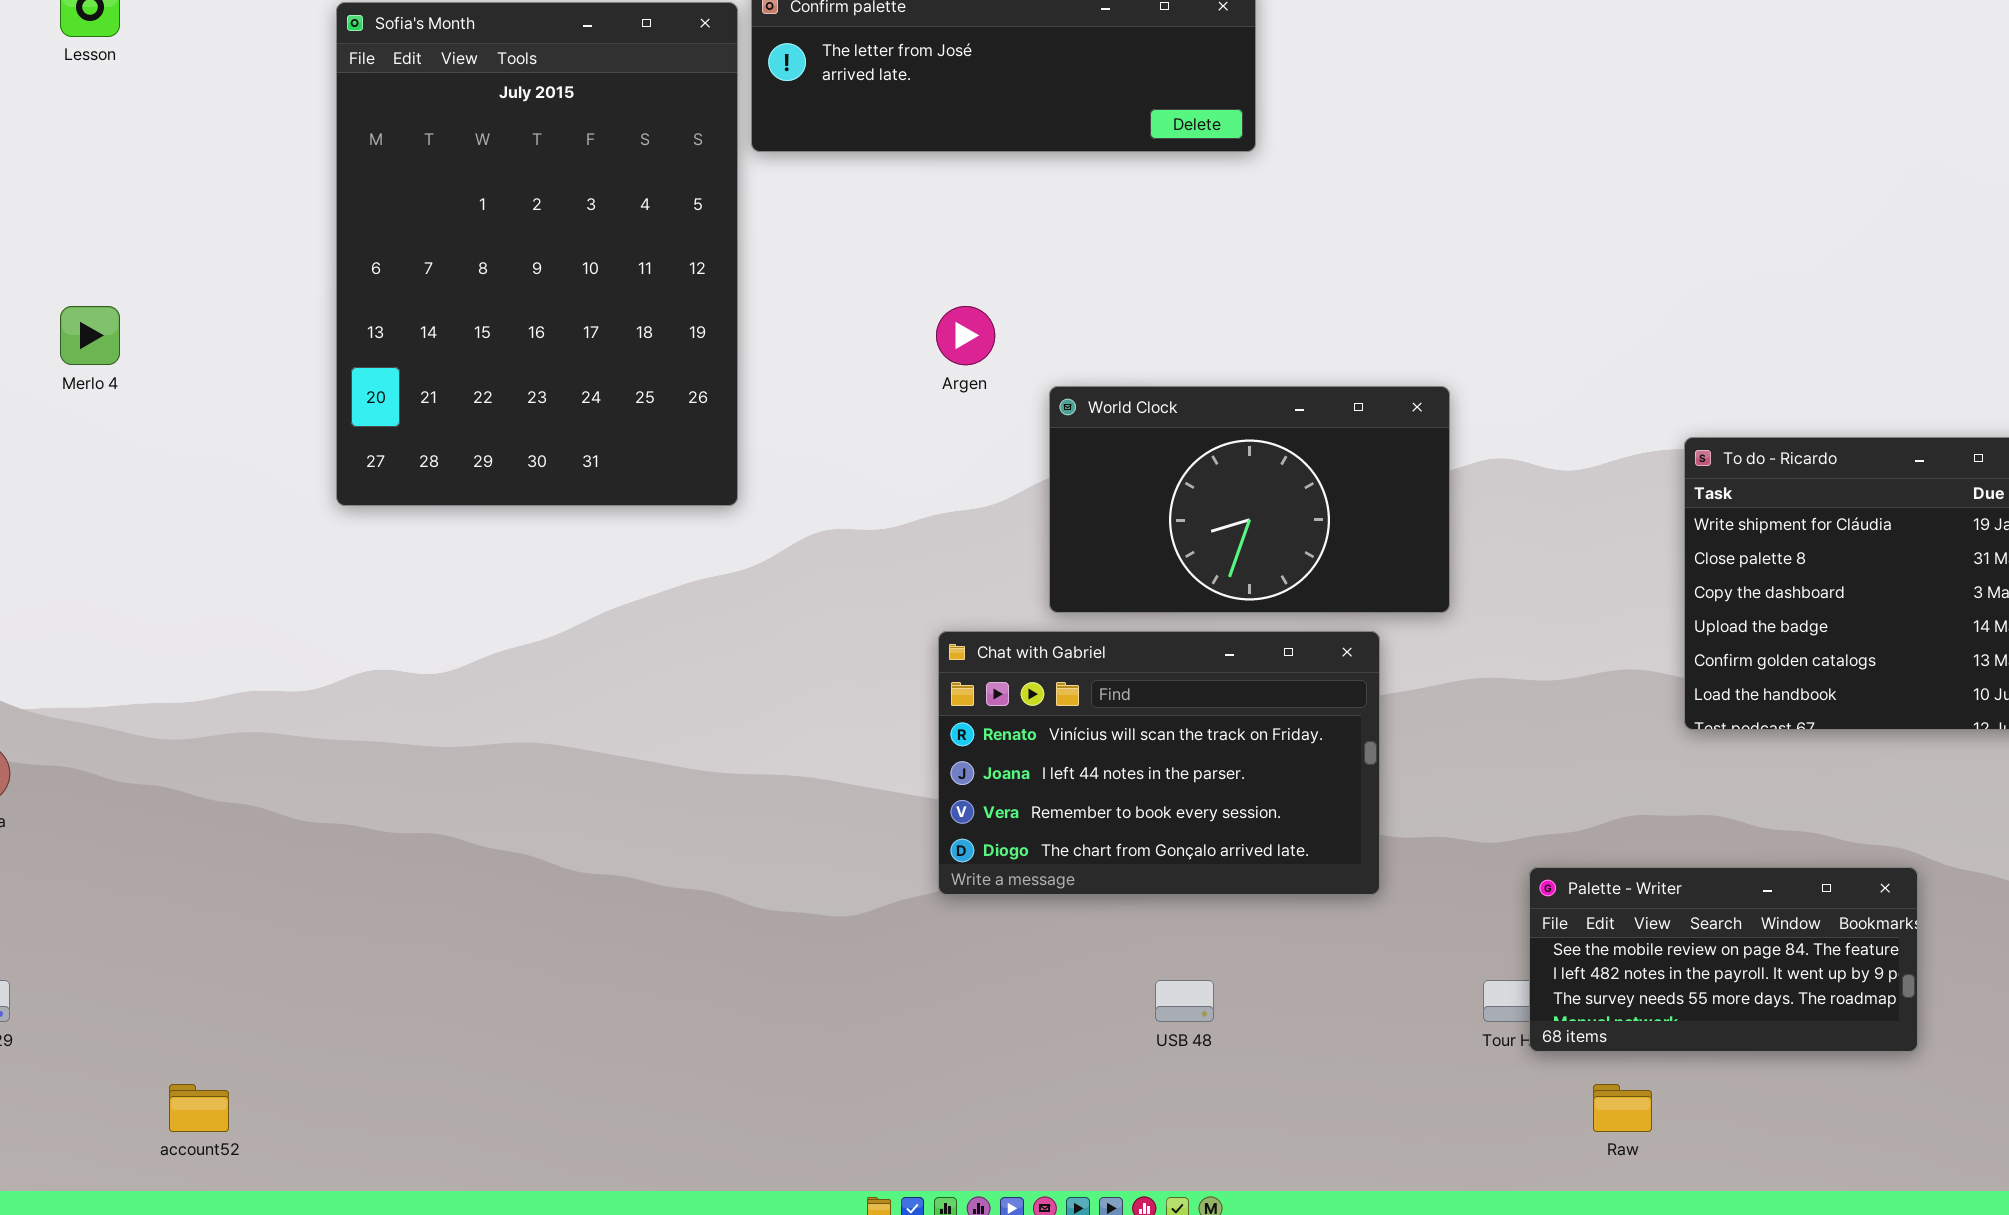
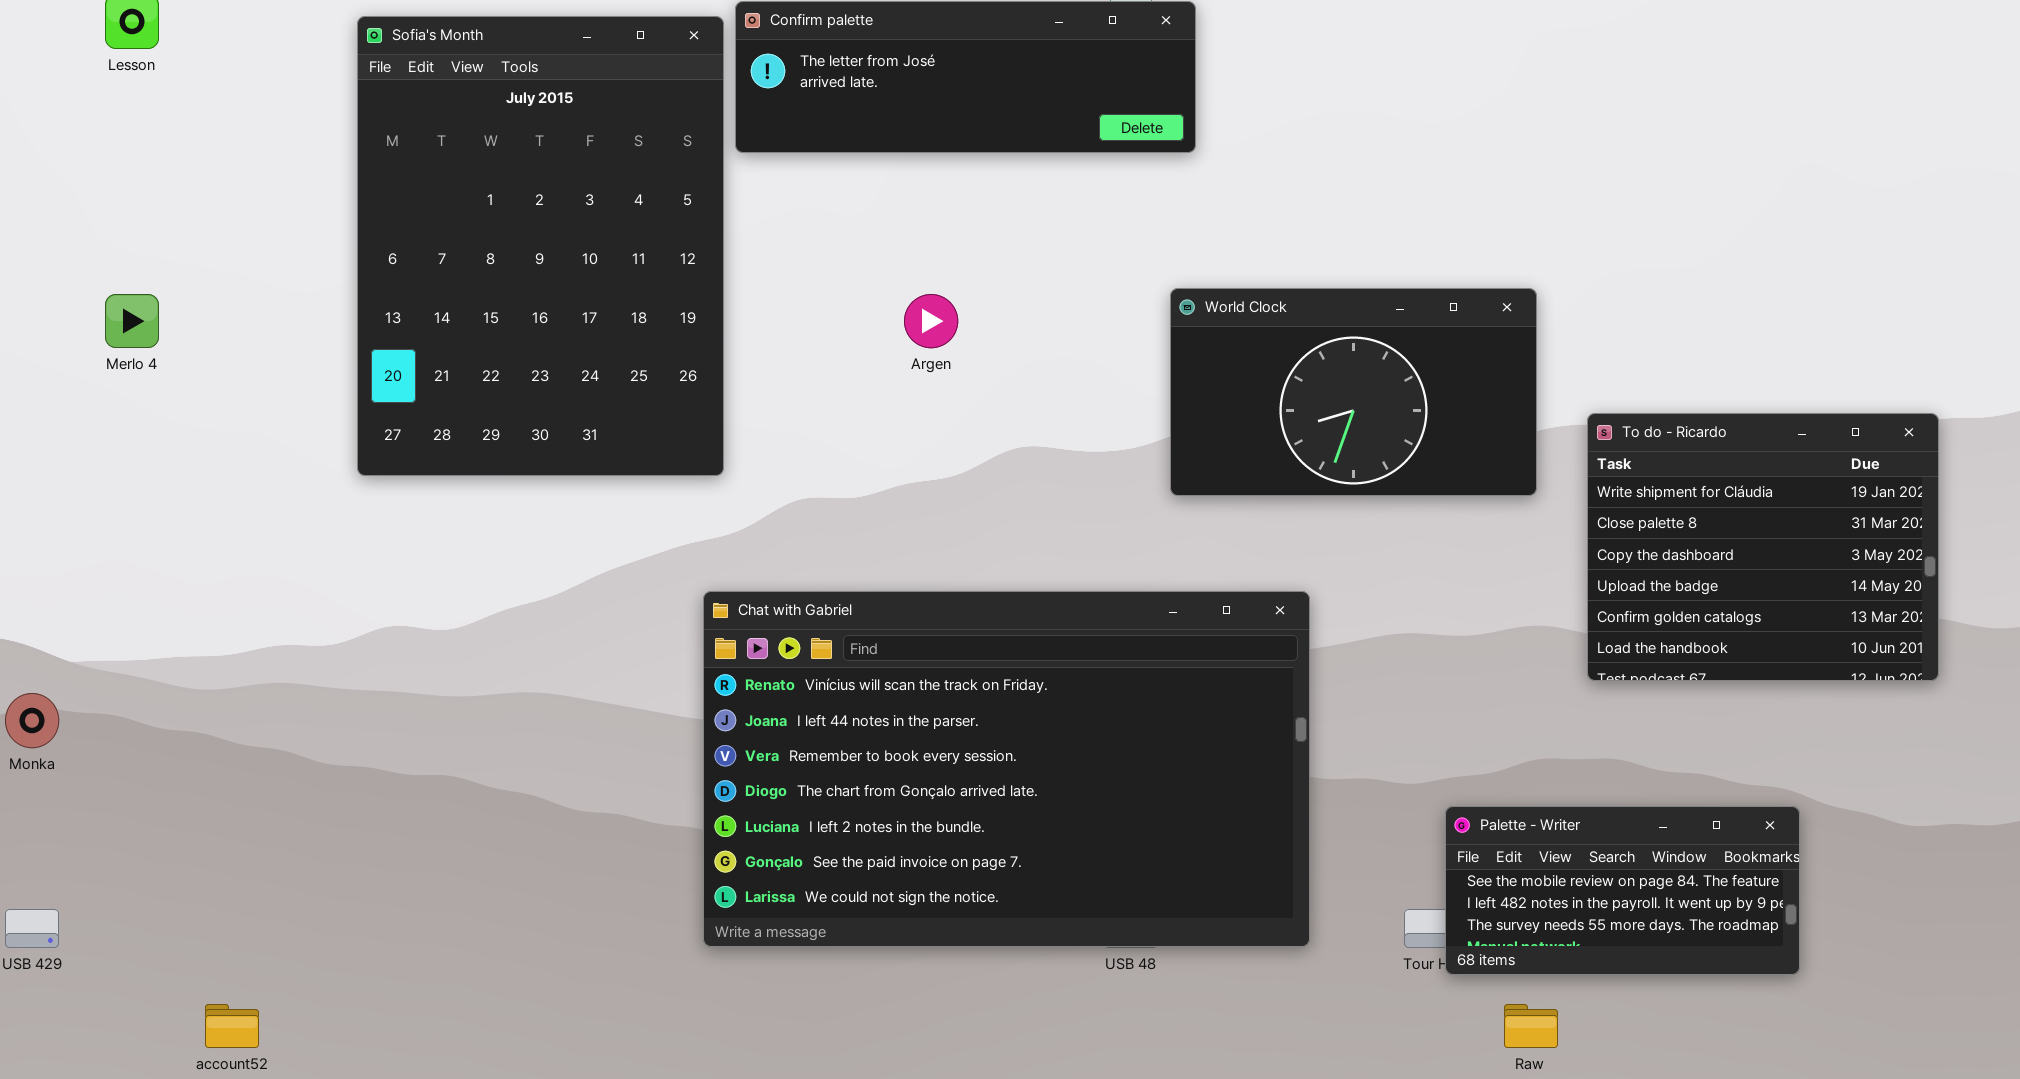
World Clock: [1049,386,1450,613] -> [1170,288,1537,496], moved
Chat with Gabriel: [938,631,1380,895] -> [703,591,1310,947], resized

